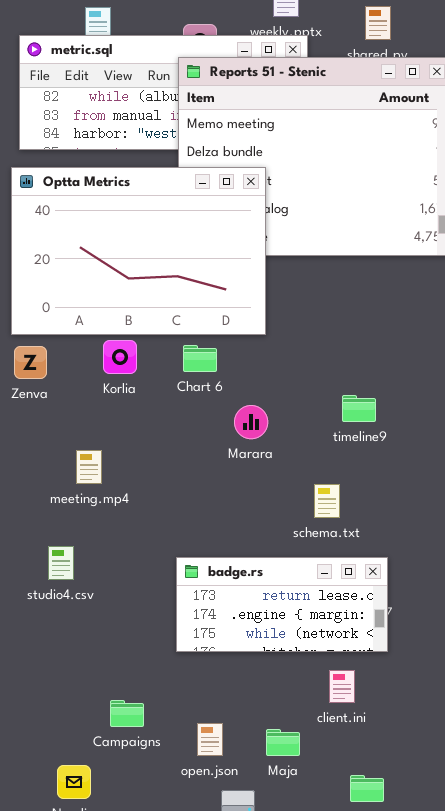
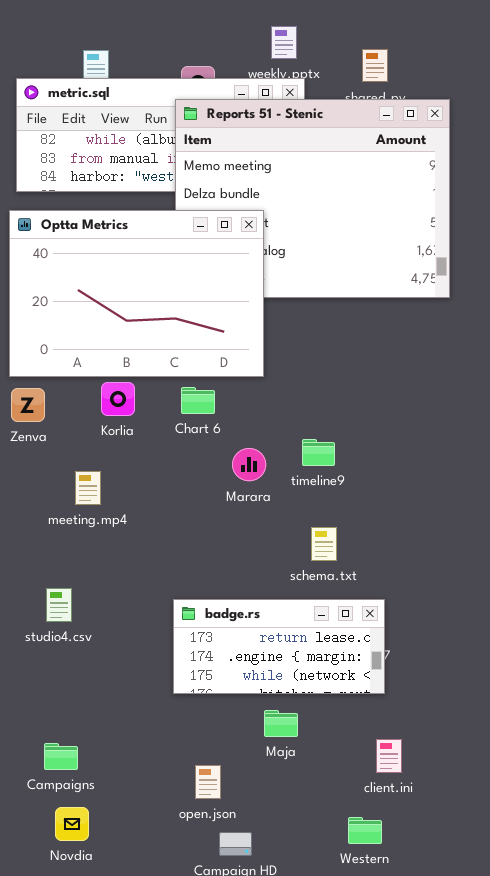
timeline9: [342,395,376,422] -> [302,439,335,466], moved
meeting.mp4: [76,450,102,484] -> [75,471,101,505], moved
client.ini: [329,670,355,703] -> [376,739,402,773], moved
Campaigns: [110,700,144,727] -> [44,743,78,770], moved
Maja: [266,729,300,756] -> [264,710,298,737], moved

